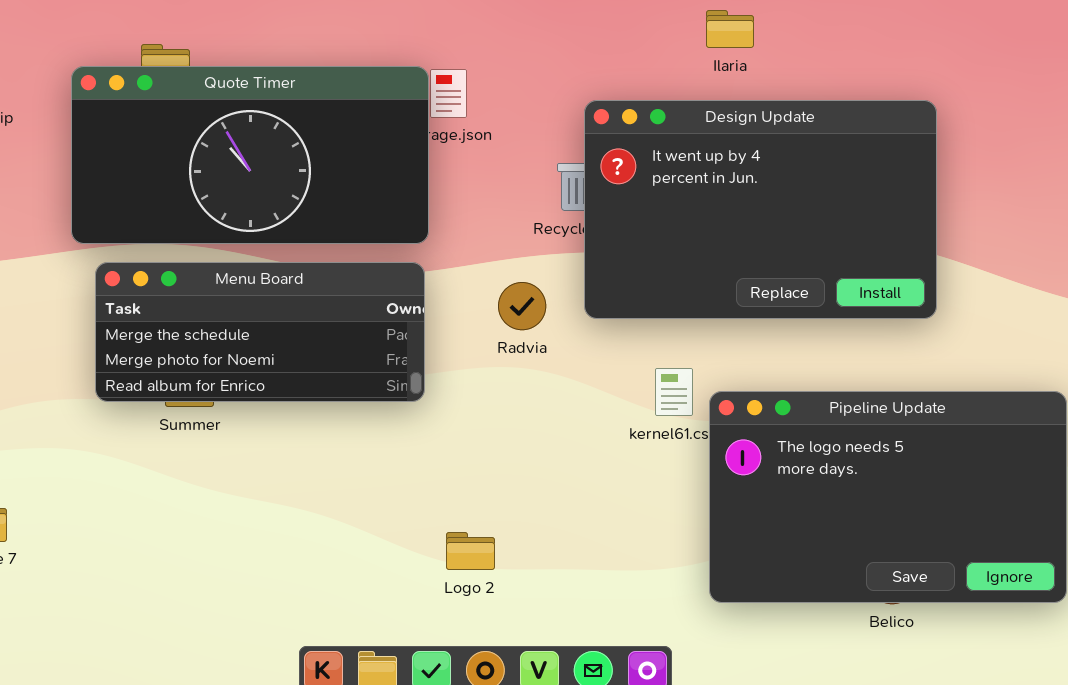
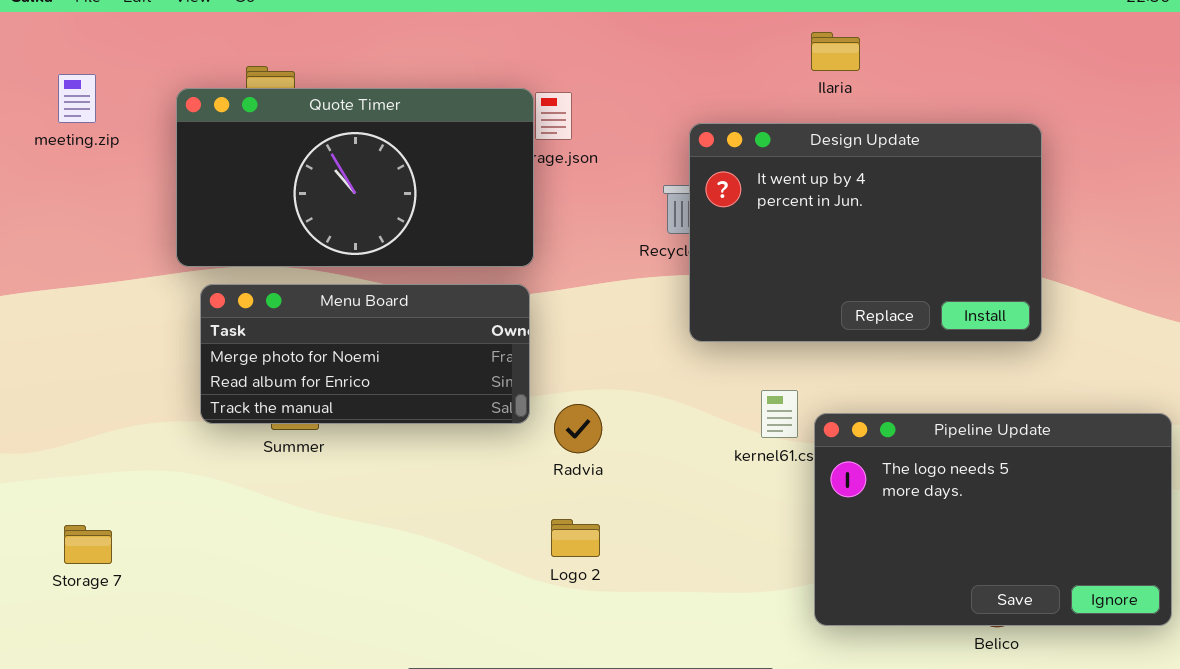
Menu Board: [95,262,425,402] -> [200,284,530,424], scrolled down 1 row
Radvia: [498,282,546,330] -> [554,404,602,453], moved
Logo 2: [446,532,495,570] -> [551,519,600,557], moved

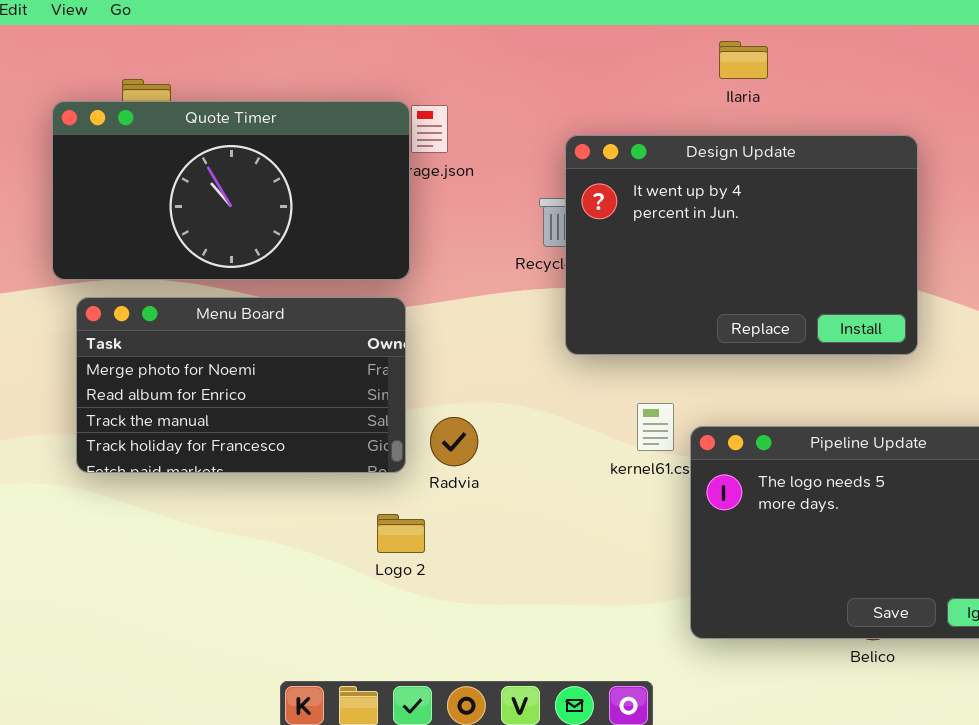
Ilaria: [811,32,860,71] -> [719,41,768,79], moved
Menu Board: [200,284,530,424] -> [76,297,406,473], resized
Logo 2: [551,519,600,557] -> [377,514,425,553], moved

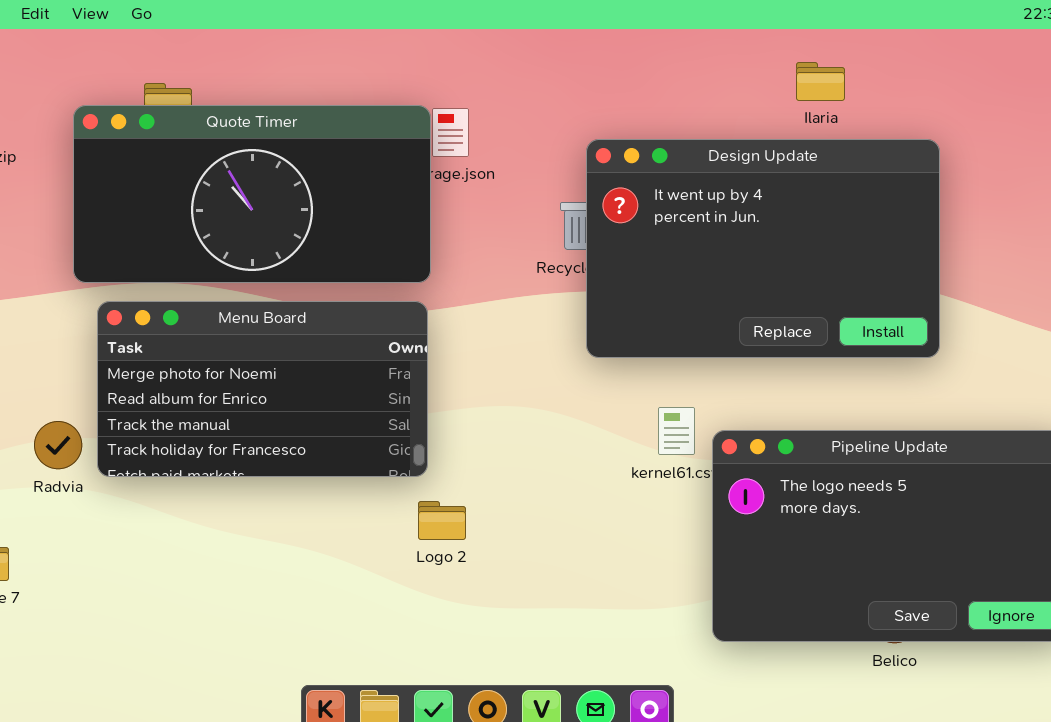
Ilaria: [719,41,768,79] -> [796,62,845,101], moved
Radvia: [430,417,478,466] -> [34,421,82,469], moved
Logo 2: [377,514,425,553] -> [418,501,466,540], moved

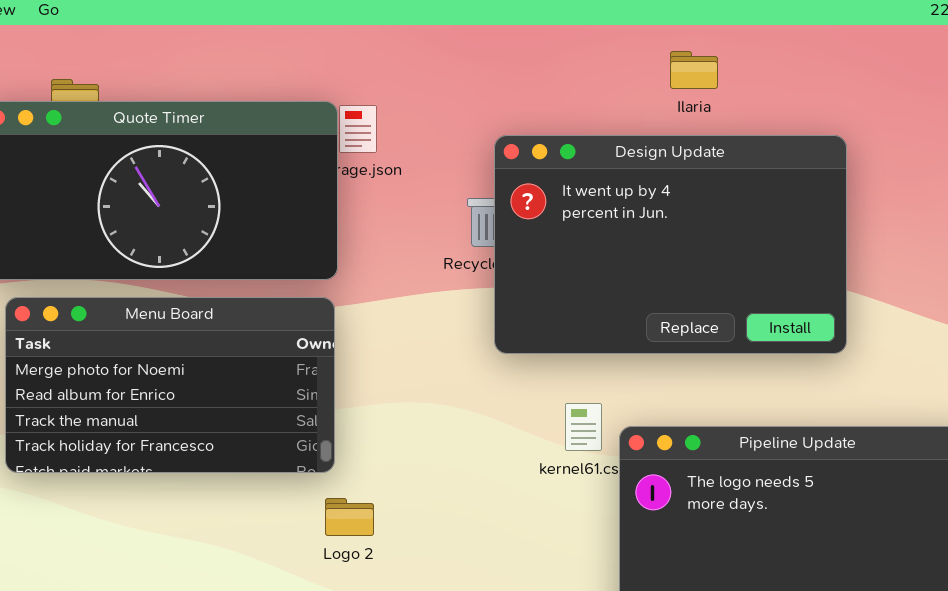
Ilaria: [796,62,845,101] -> [670,51,718,89], moved

